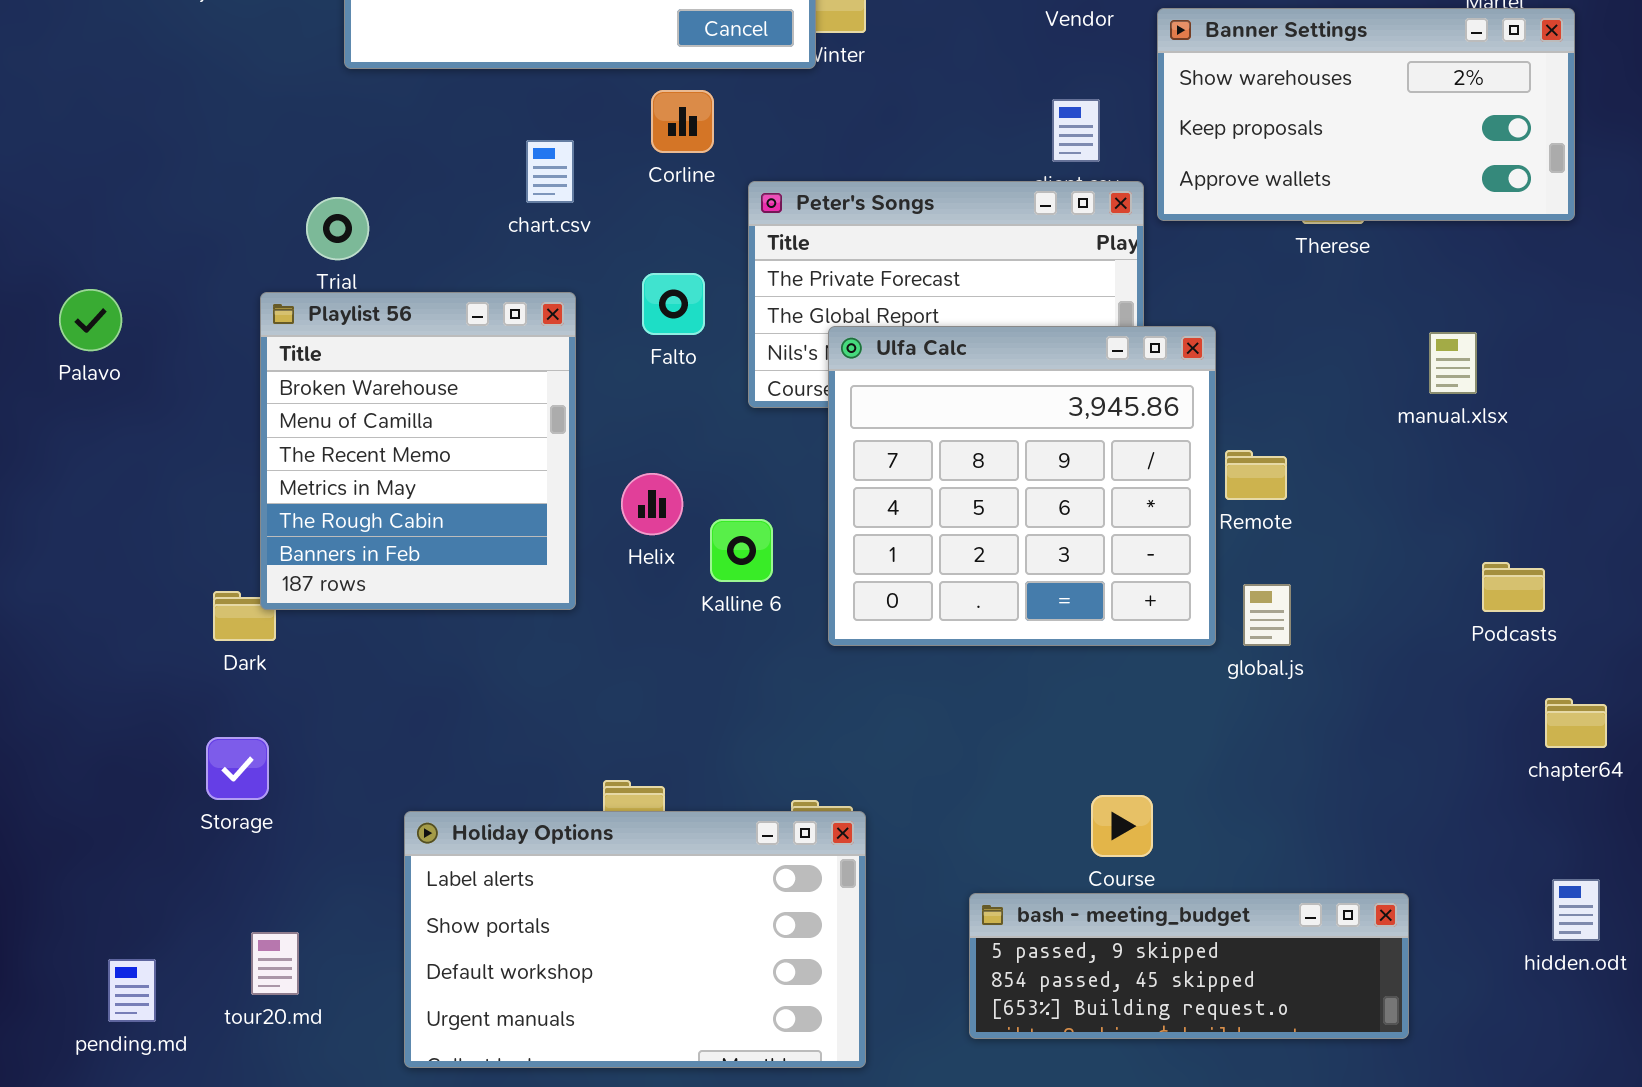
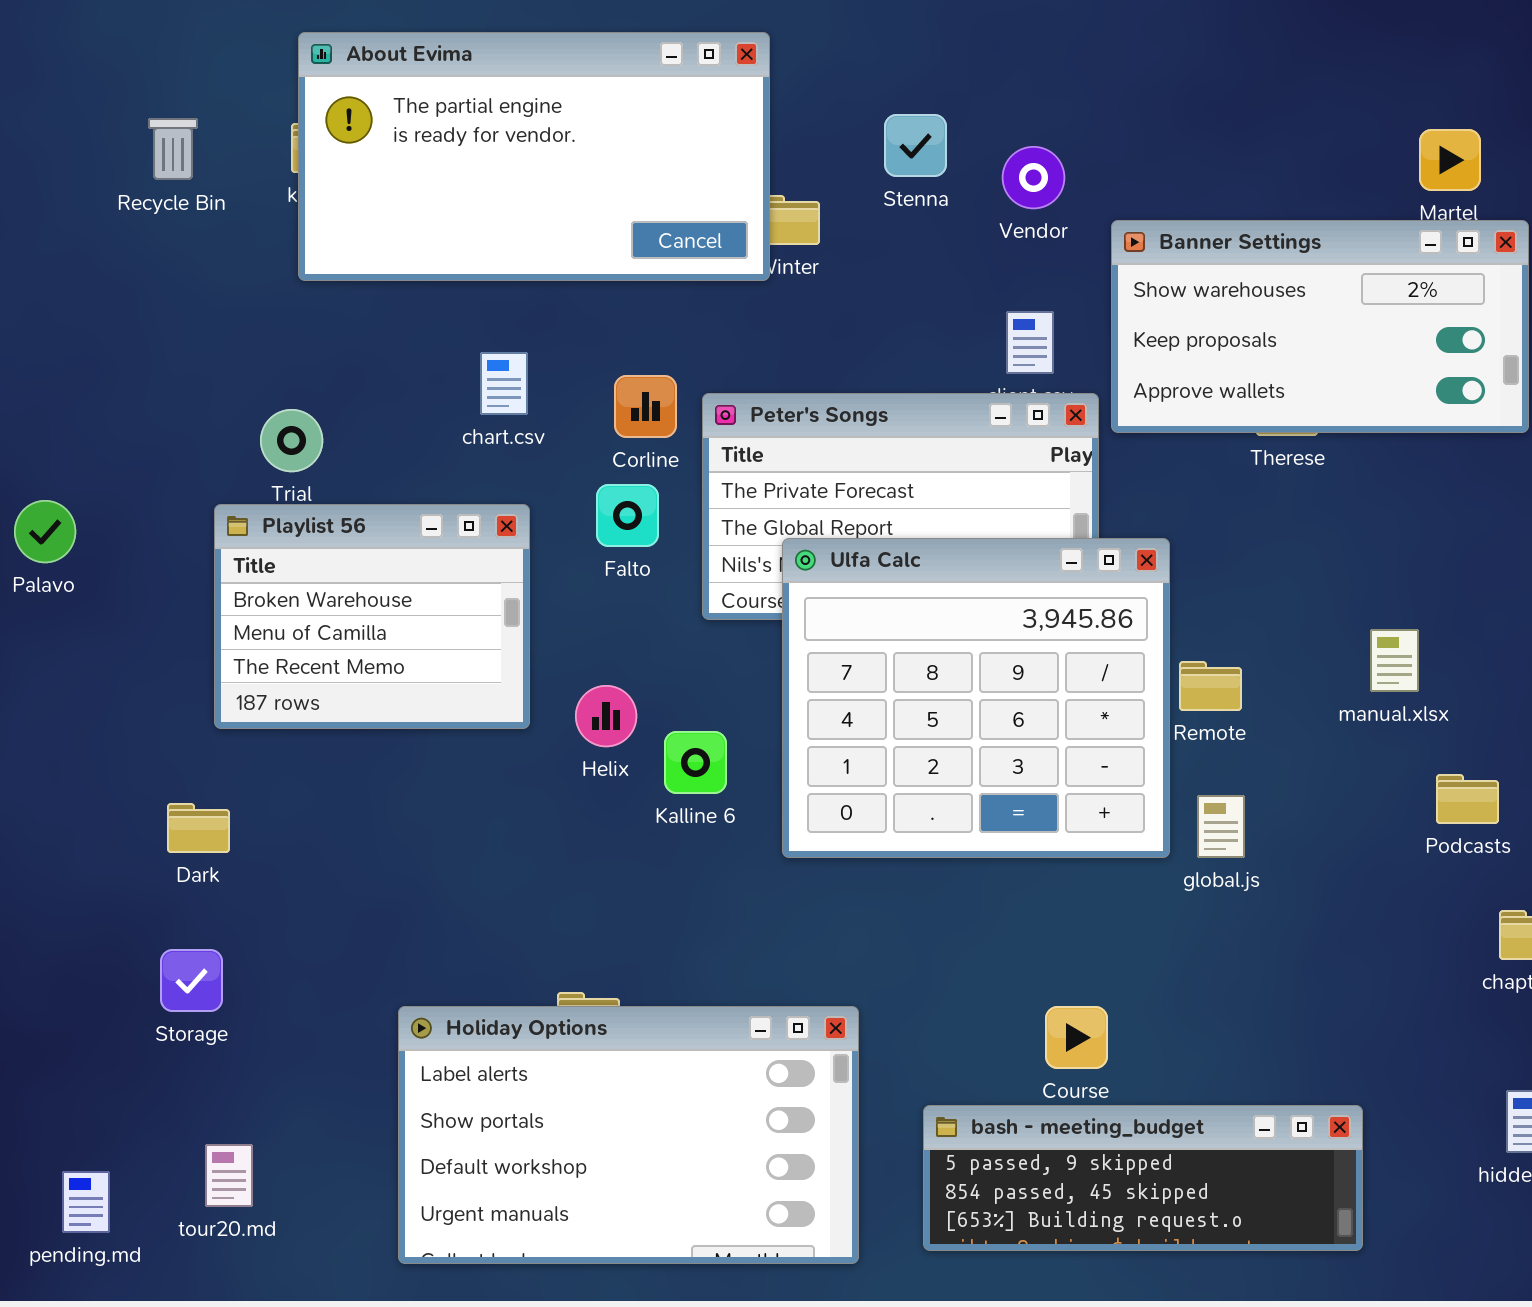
Corline: [651,90,714,153] -> [614,375,677,438], moved
Playlist 56: [260,292,576,610] -> [214,504,530,729], resized
manual.xlsx: [1429,332,1477,394] -> [1370,629,1419,692], moved
Holiday Options: [404,811,866,1068] -> [398,1006,859,1264], moved

